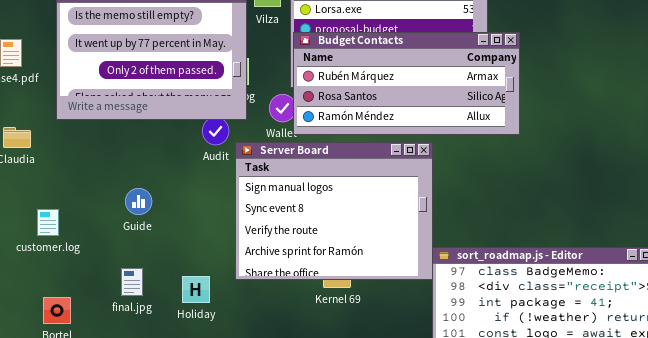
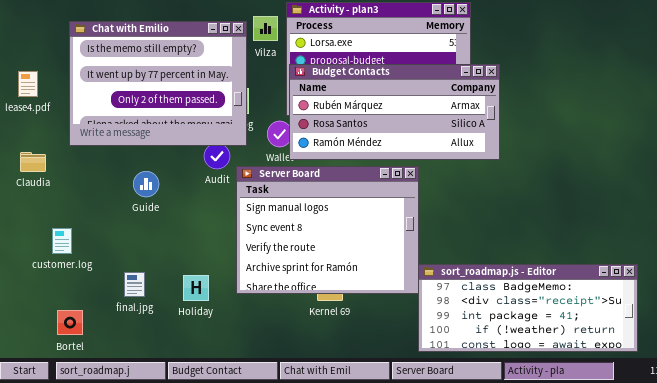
Guide: [125,188,152,215] -> [133,171,159,197], moved
final.jpg: [121,268,143,296] -> [124,272,145,297], moved
Holiday: [182,276,210,303] -> [183,275,209,301], moved

